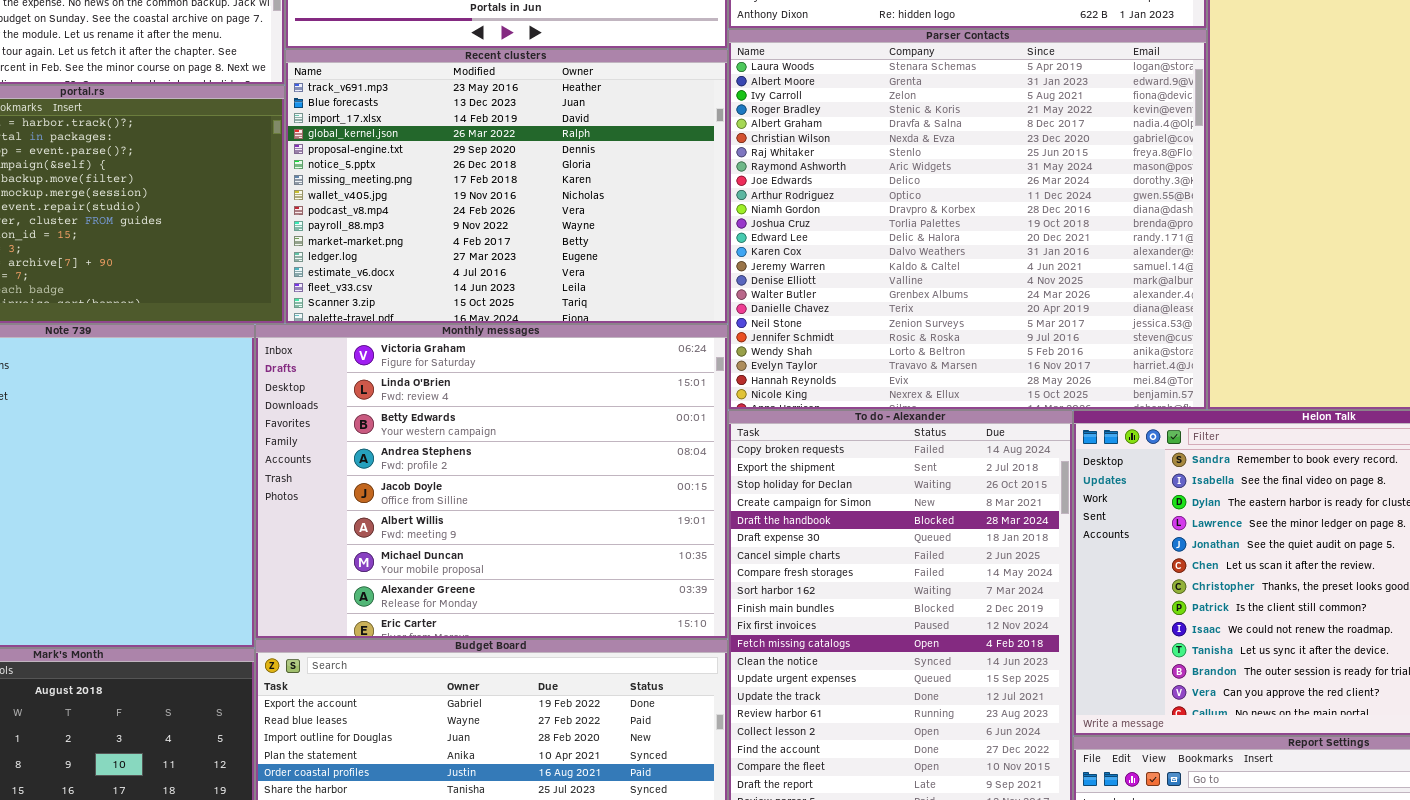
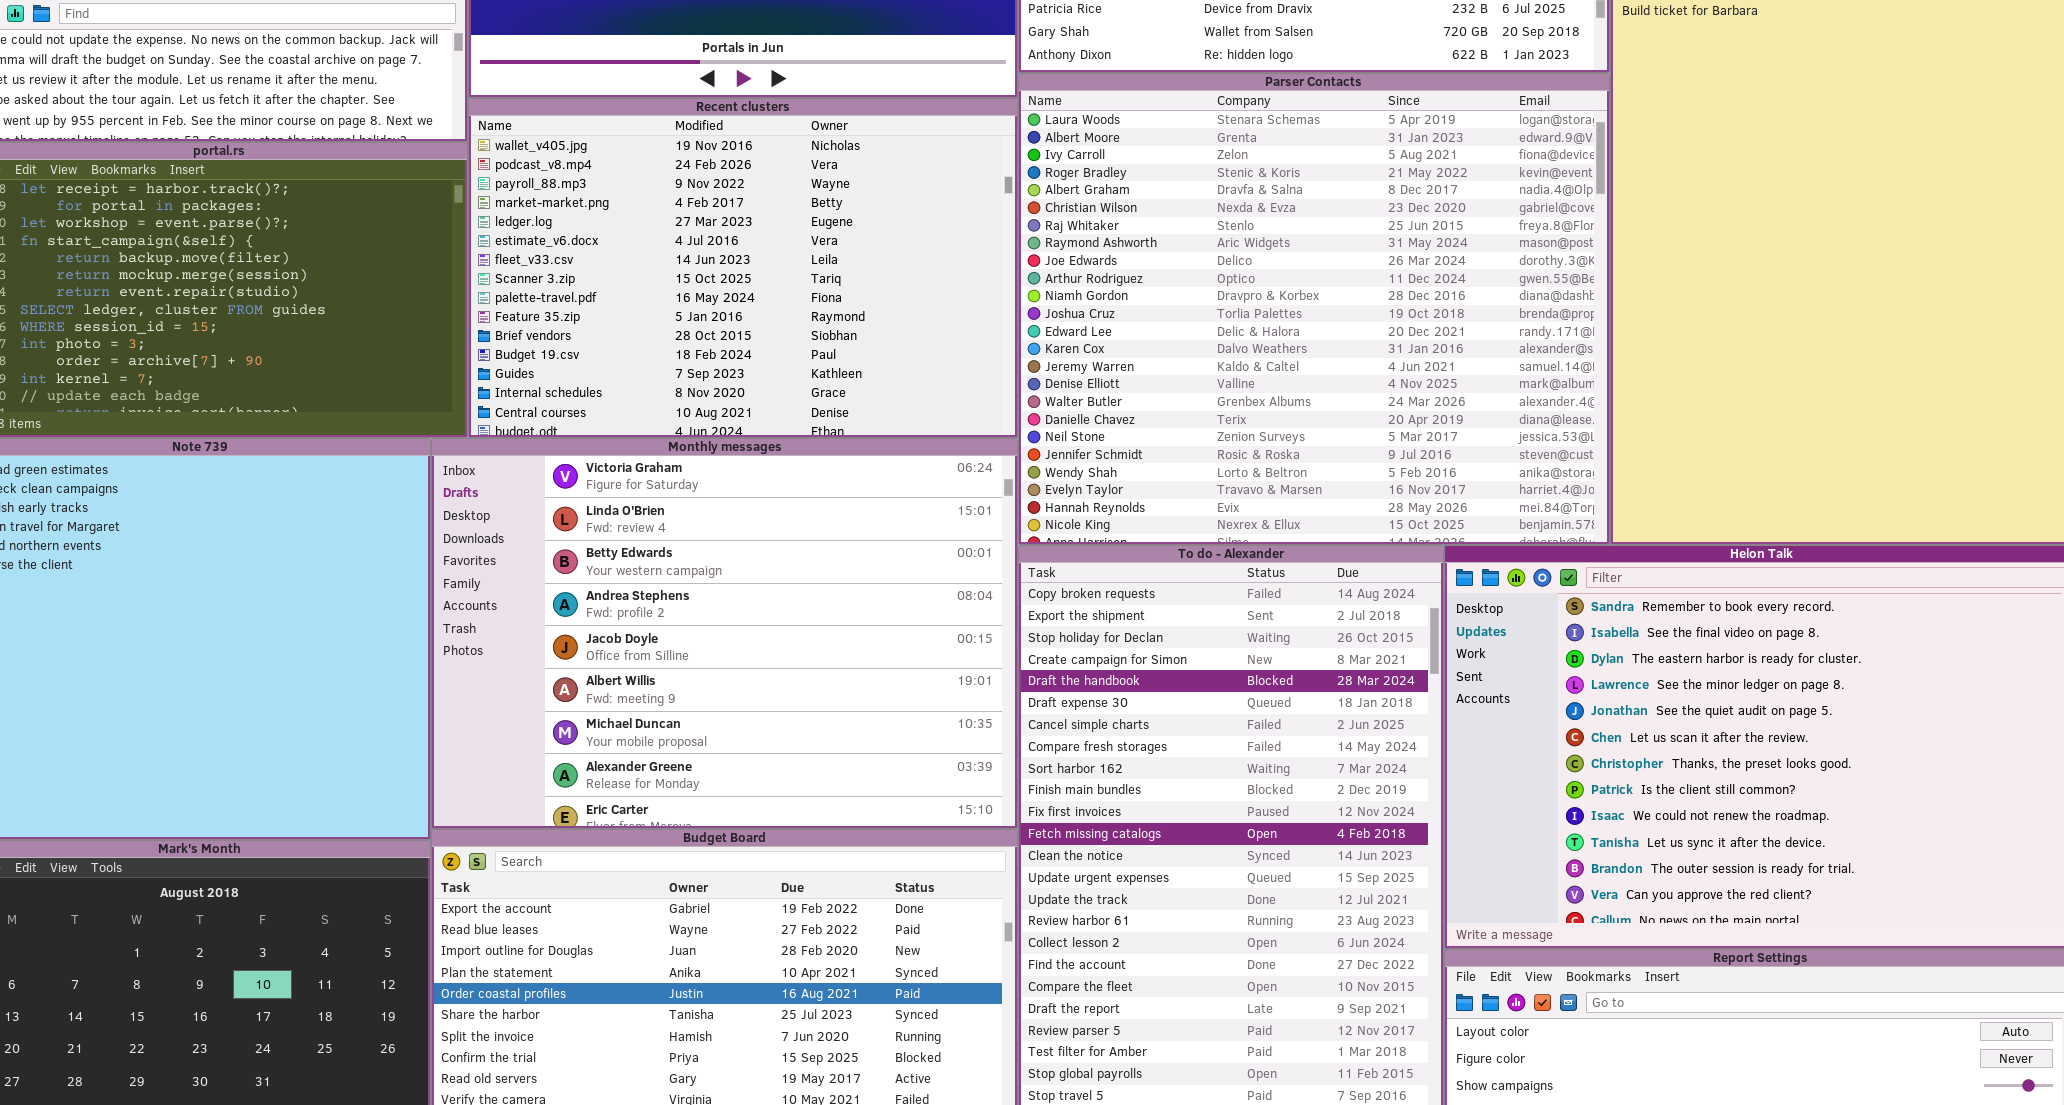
Recent clusters: [285,49,728,324] -> [468,98,1018,438], scrolled down 7 rows

